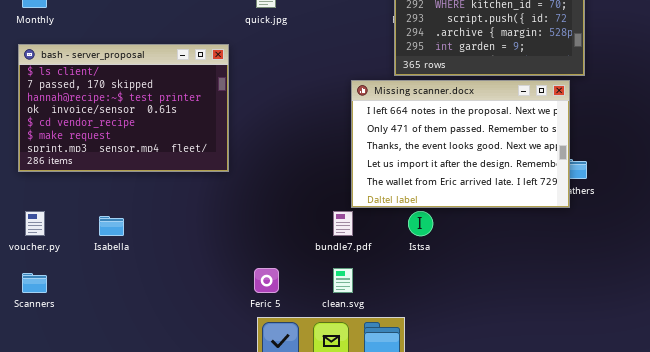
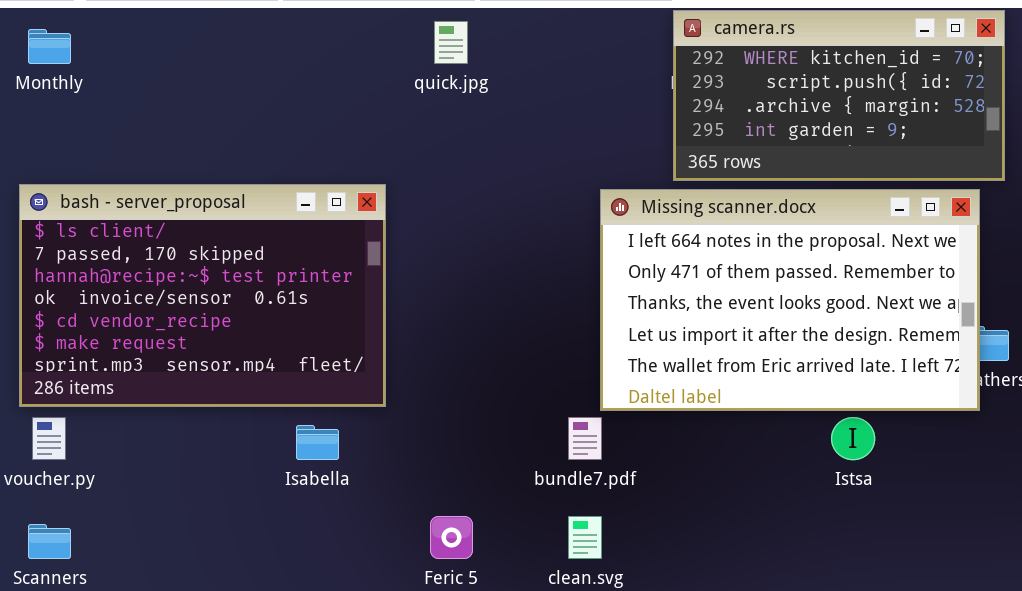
bash - server_proposal: [18,44,229,172] -> [19,184,386,407], moved
Istsa: [408,211,433,236] -> [831,417,875,460], moved
Isabella: [99,216,124,236] -> [296,425,339,460], moved

